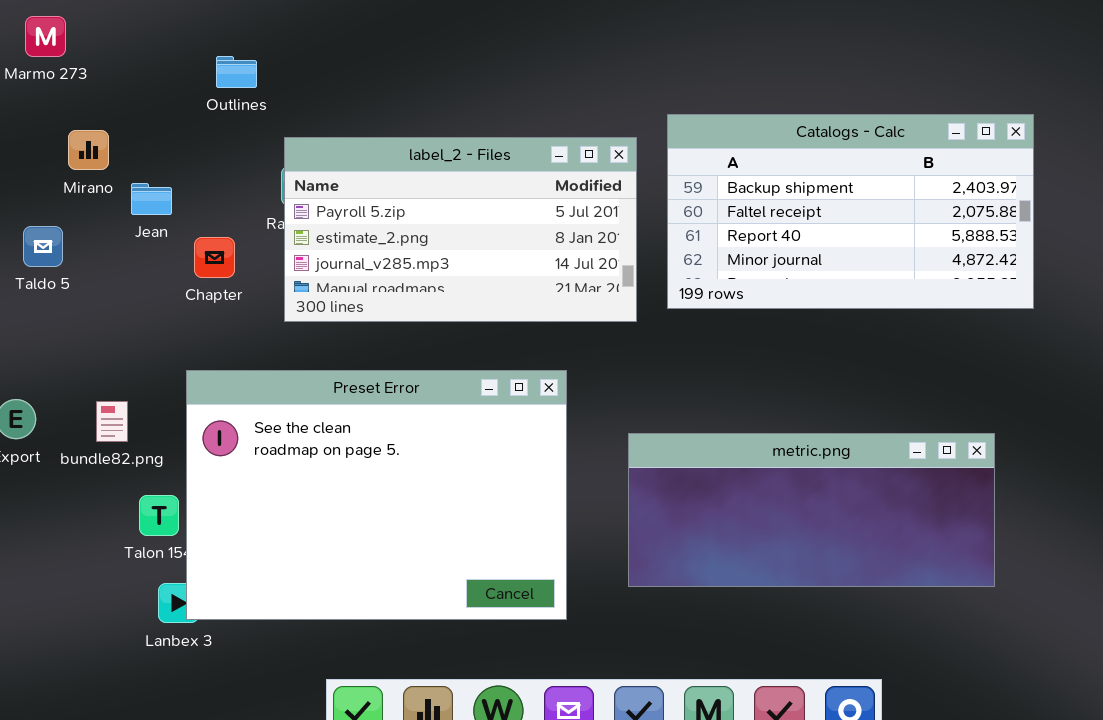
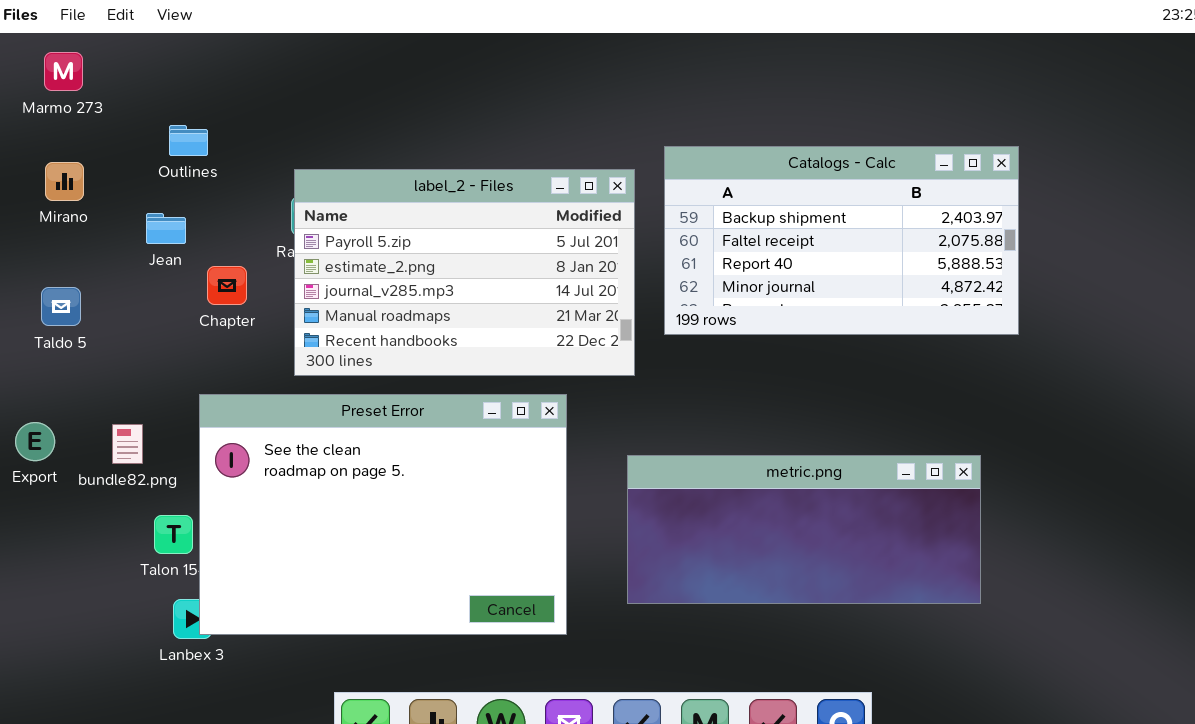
Outlines: [216,56,257,88] -> [169,125,208,156], moved
Mirano: [68,130,109,170] -> [45,162,84,201], moved
label_2 - Files: [284,137,637,322] -> [294,169,635,376], resized
Taldo 5: [23,226,63,267] -> [41,287,81,326], moved

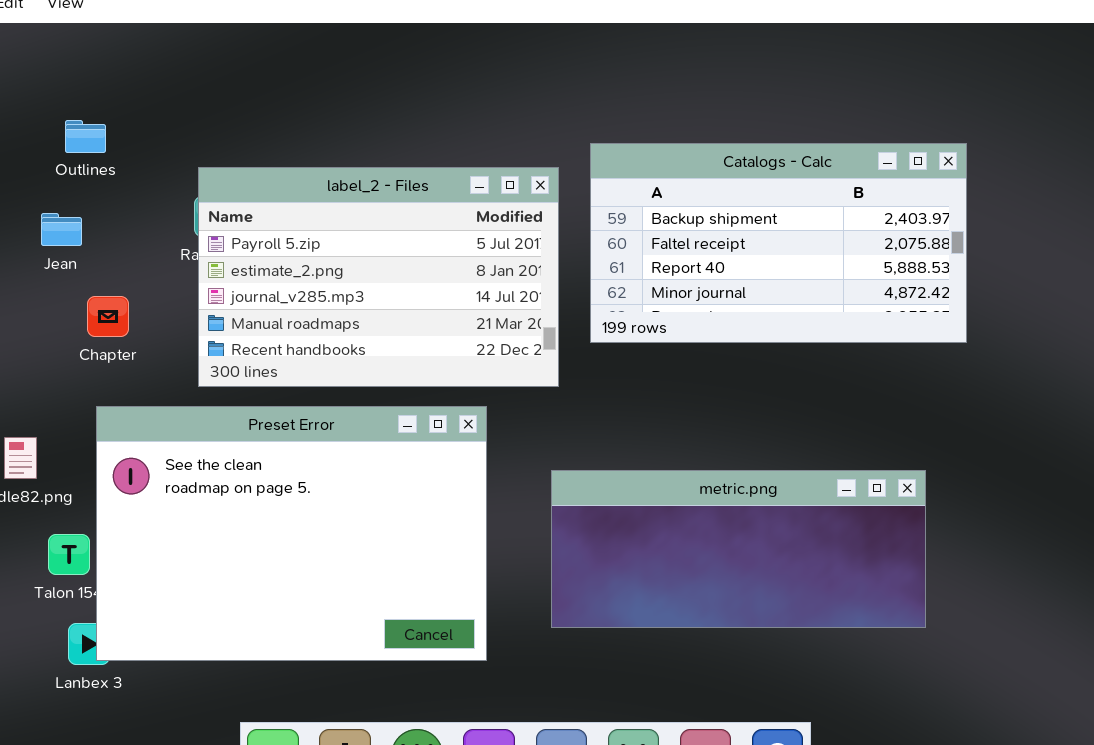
Chapter: [207,266,247,305] -> [87,296,129,337], moved

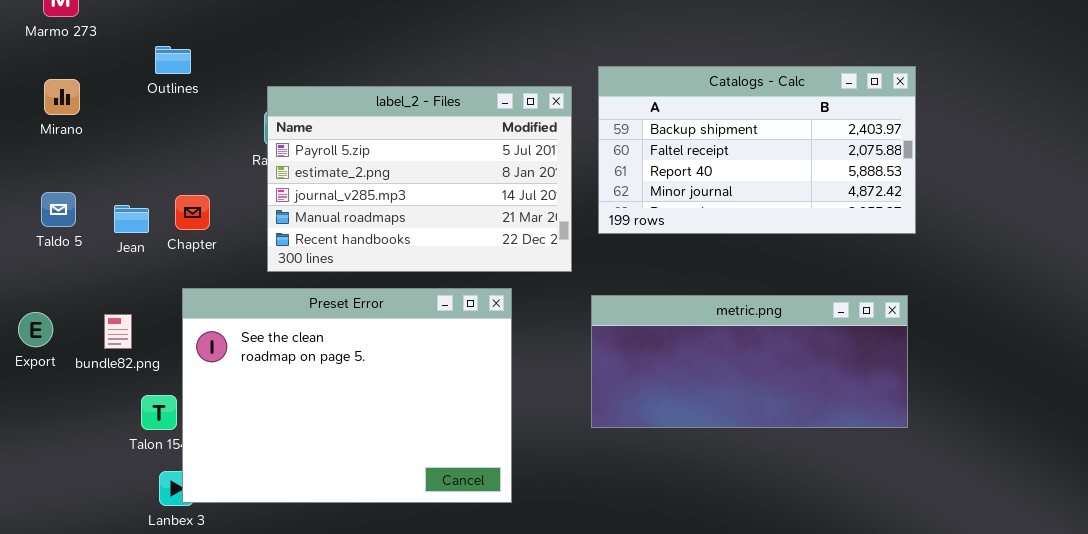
Jean: [41,213,82,246] -> [114,205,149,233], moved
metric.png: [551,470,926,628] -> [591,295,908,428], moved

